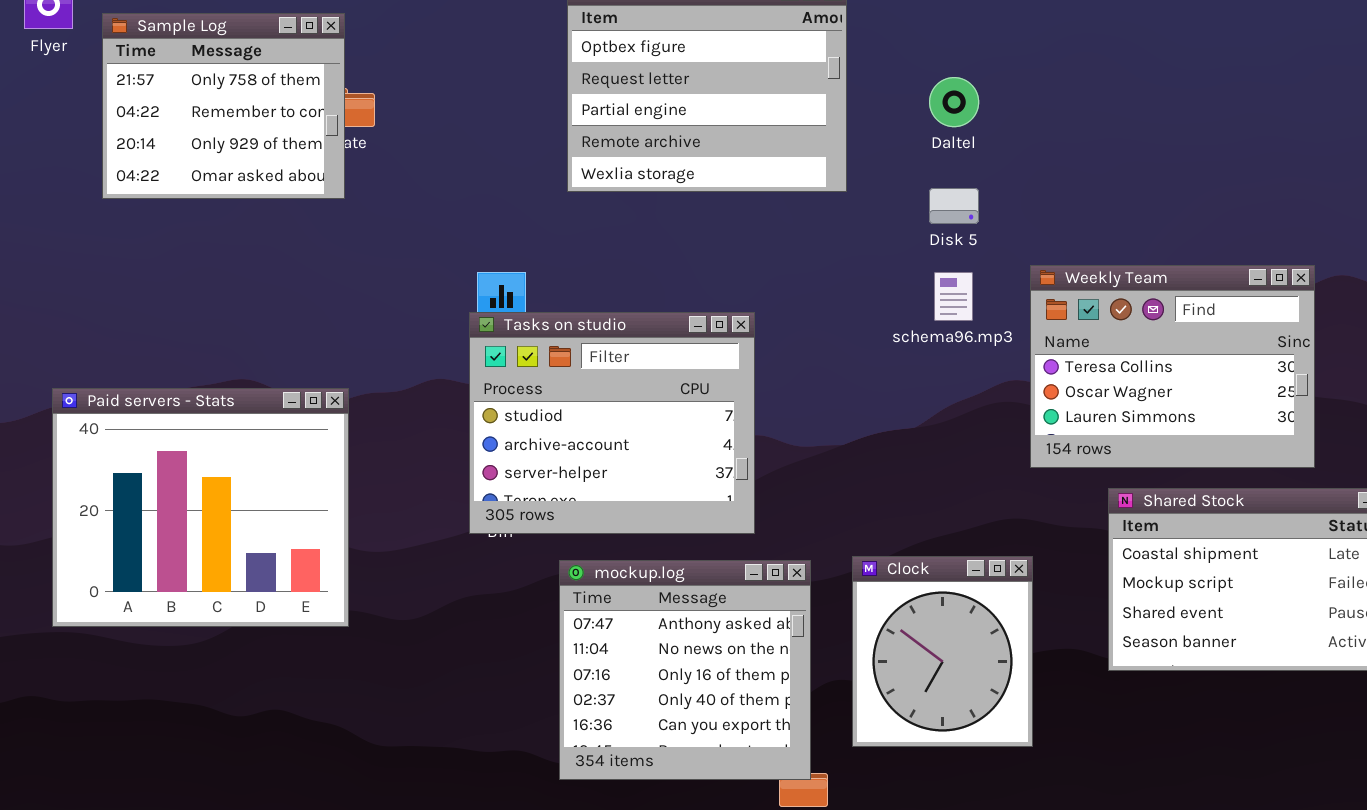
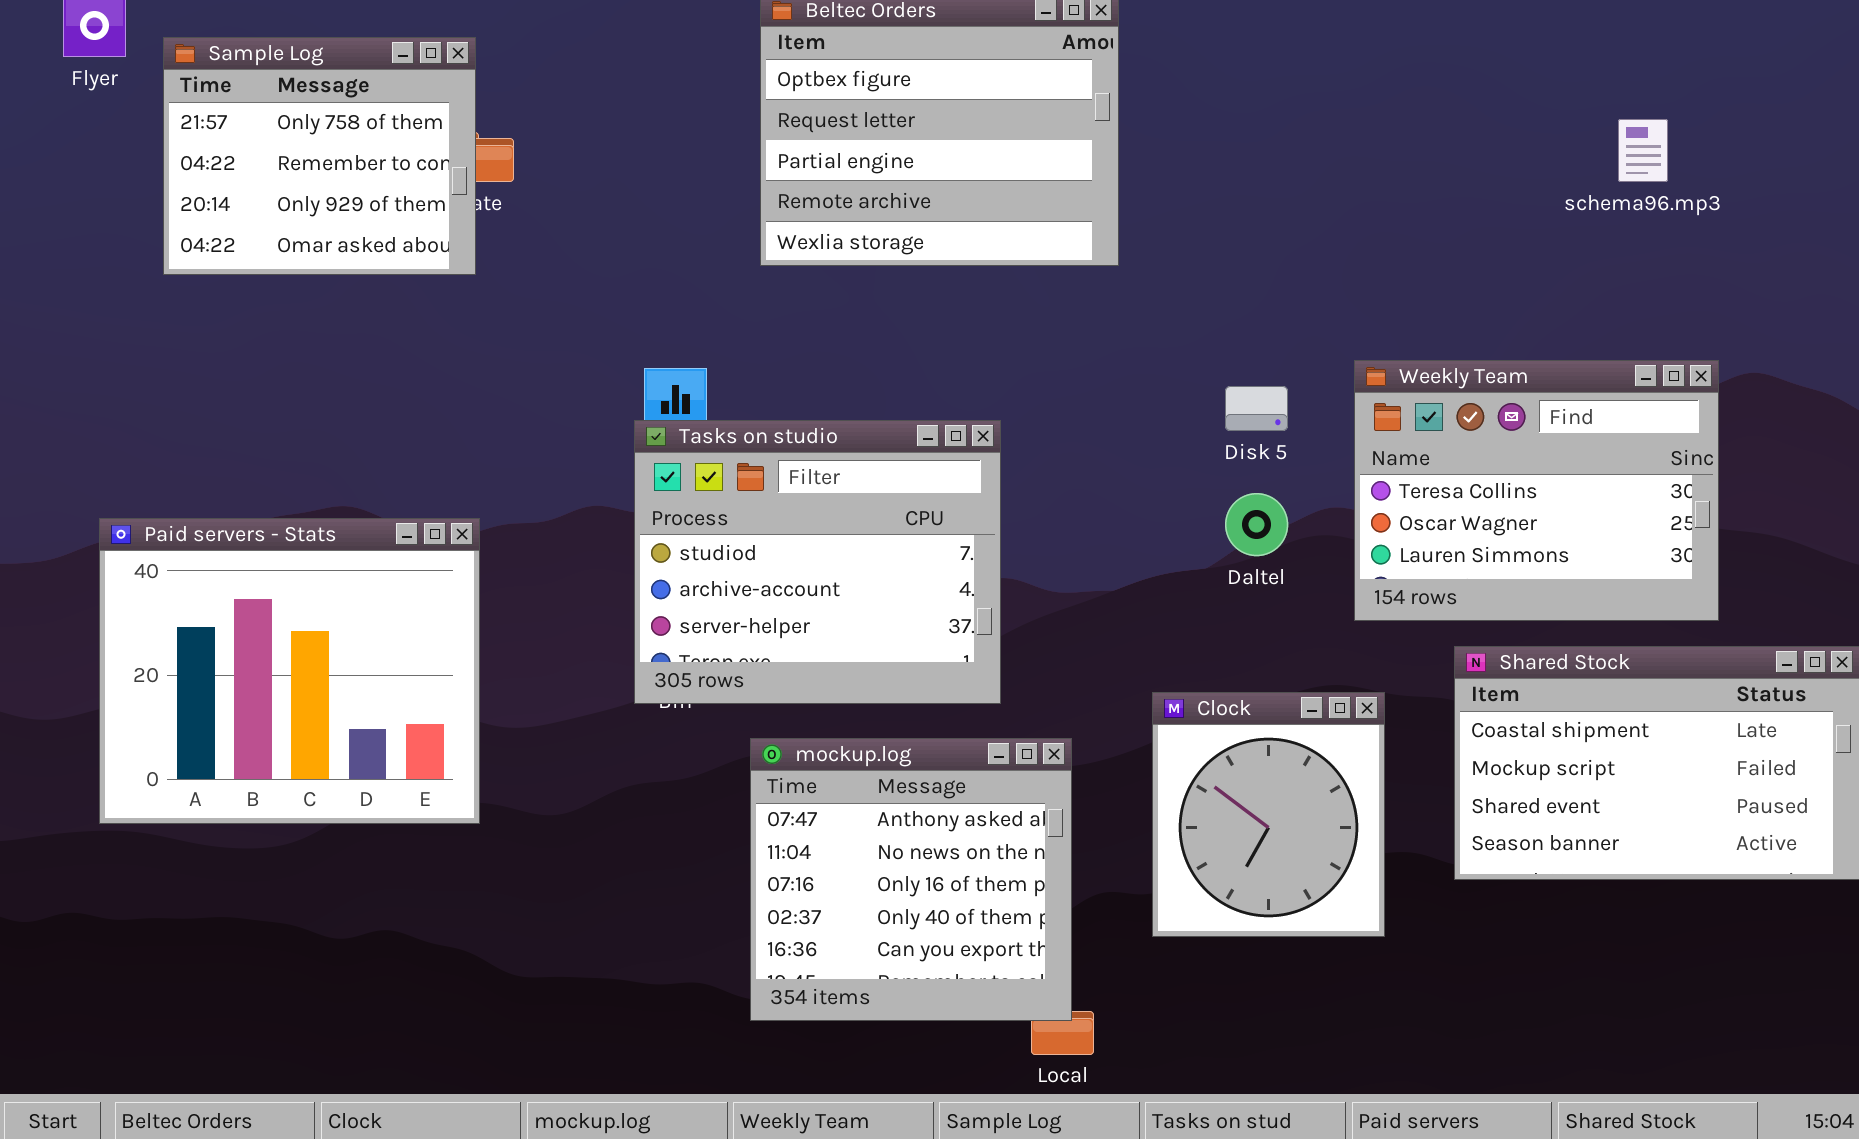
Daltel: [929,77,979,127] -> [1225,493,1288,556], moved
Disk 5: [929,188,979,224] -> [1225,386,1288,431], moved
schema96.mp3: [934,272,973,321] -> [1618,119,1668,182], moved
Clock: [852,556,1033,747] -> [1152,692,1385,937], moved

